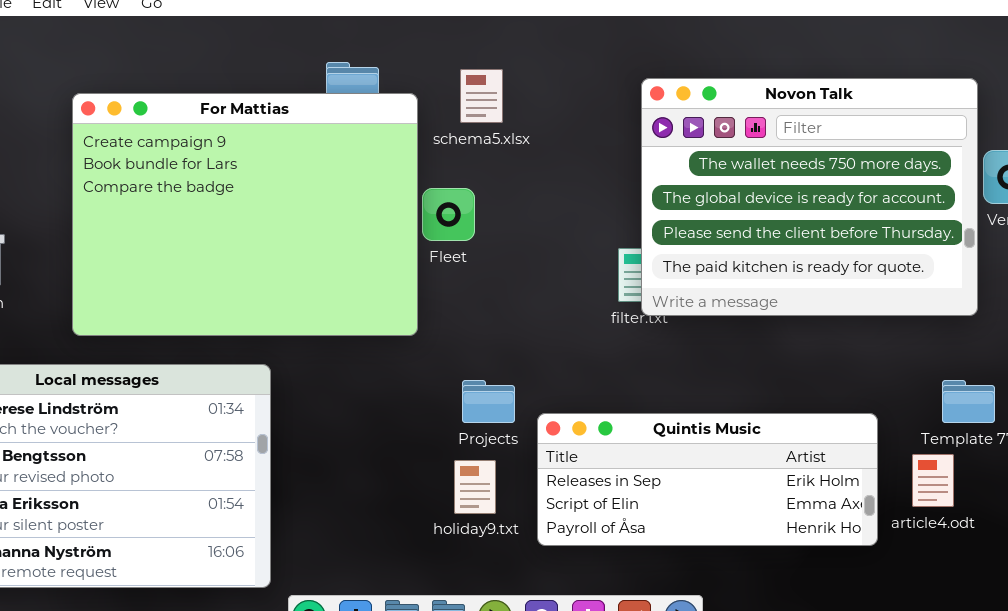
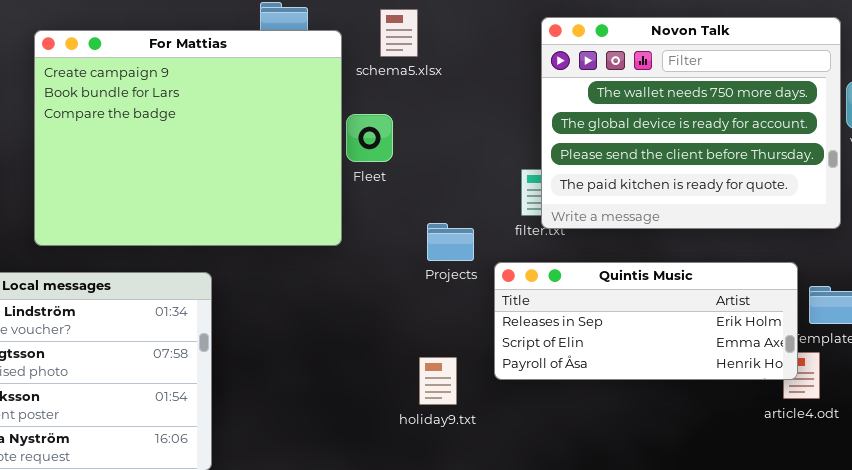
Projects: [462,380,515,423] -> [427,223,474,261], moved
Quintis Music: [537,413,878,546] -> [494,262,798,380], moved
holiday9.txt: [454,460,496,514] -> [419,357,457,405], moved

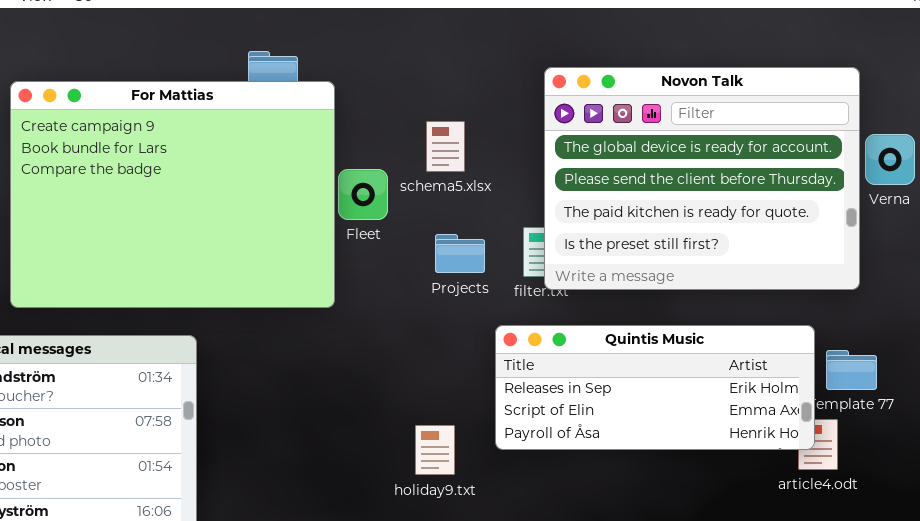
schema5.xlsx: [380,9,418,57] -> [426,121,465,172], moved
Novon Talk: [541,17,841,229] -> [544,67,860,290], scrolled down 1 row
Projects: [427,223,474,261] -> [435,234,485,273], moved

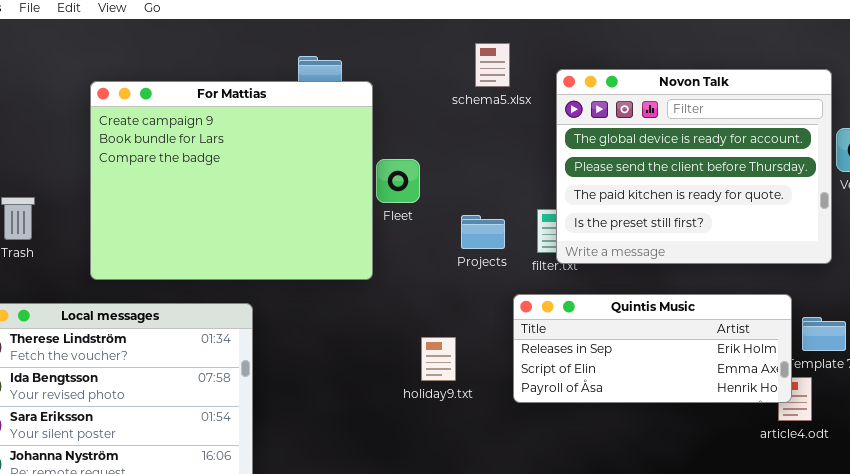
schema5.xlsx: [426,121,465,172] -> [475,43,510,87], moved
holiday9.txt: [415,425,455,475] -> [421,337,456,381], moved

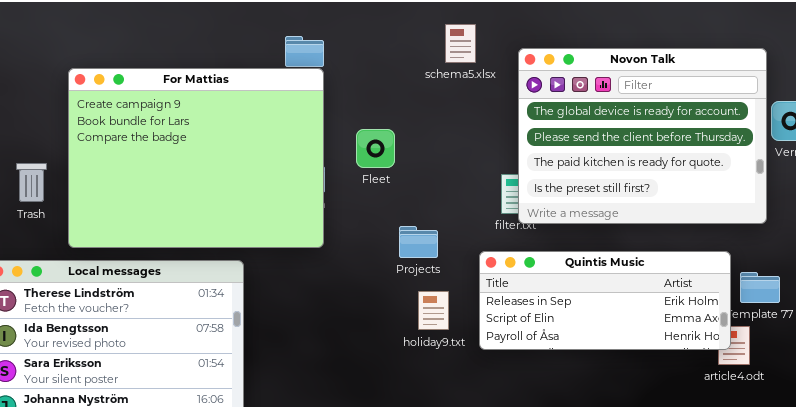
For Mattias: [90,81,373,280] -> [68,68,324,248], moved
Projects: [461,215,505,249] -> [399,226,438,258], moved
holiday9.txt: [421,337,456,381] -> [418,291,449,330], moved

